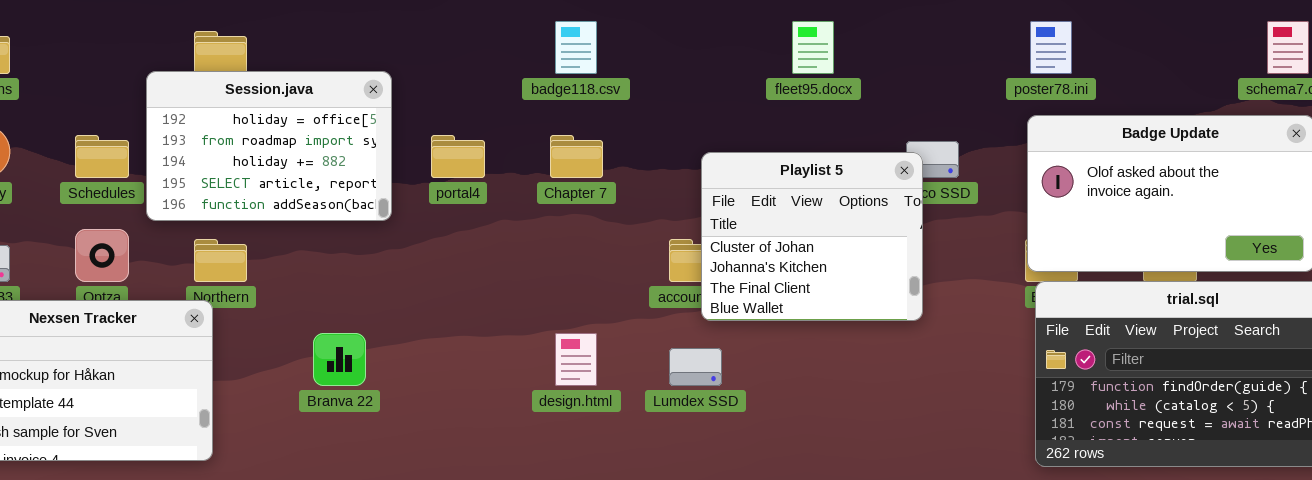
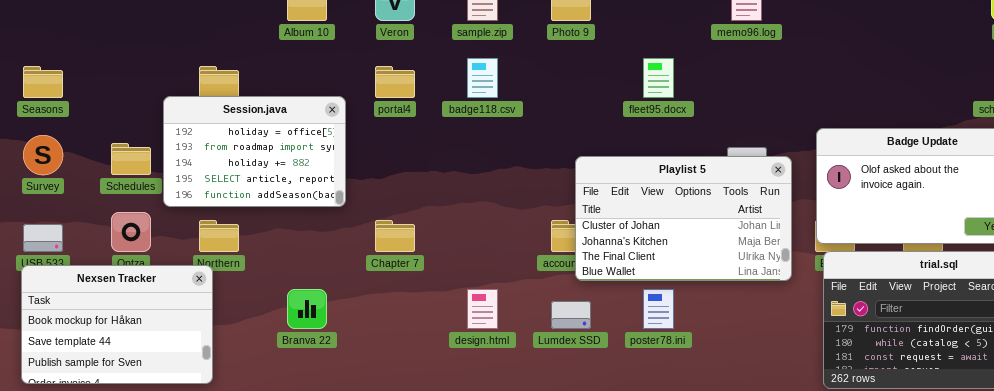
poster78.ini: [1030,21,1072,74] -> [643,289,674,329], moved
portal4: [431,135,485,178] -> [375,66,415,98], moved
Chapter 7: [550,135,603,178] -> [375,220,415,252], moved
Playlist 5: [701,152,923,321] -> [575,156,792,281], resized

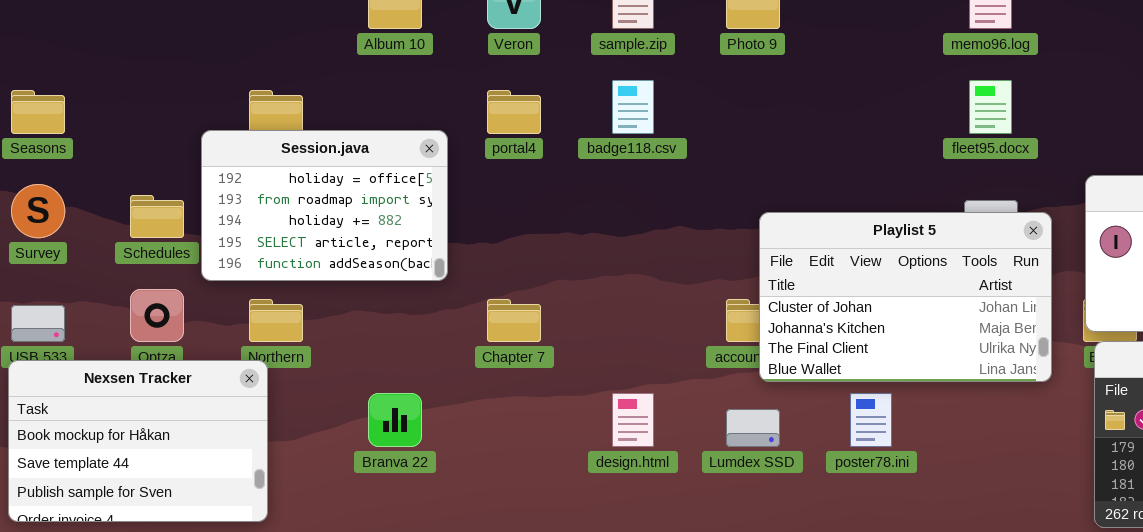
fleet95.docx: [643,58,674,98] -> [969,80,1012,134], moved

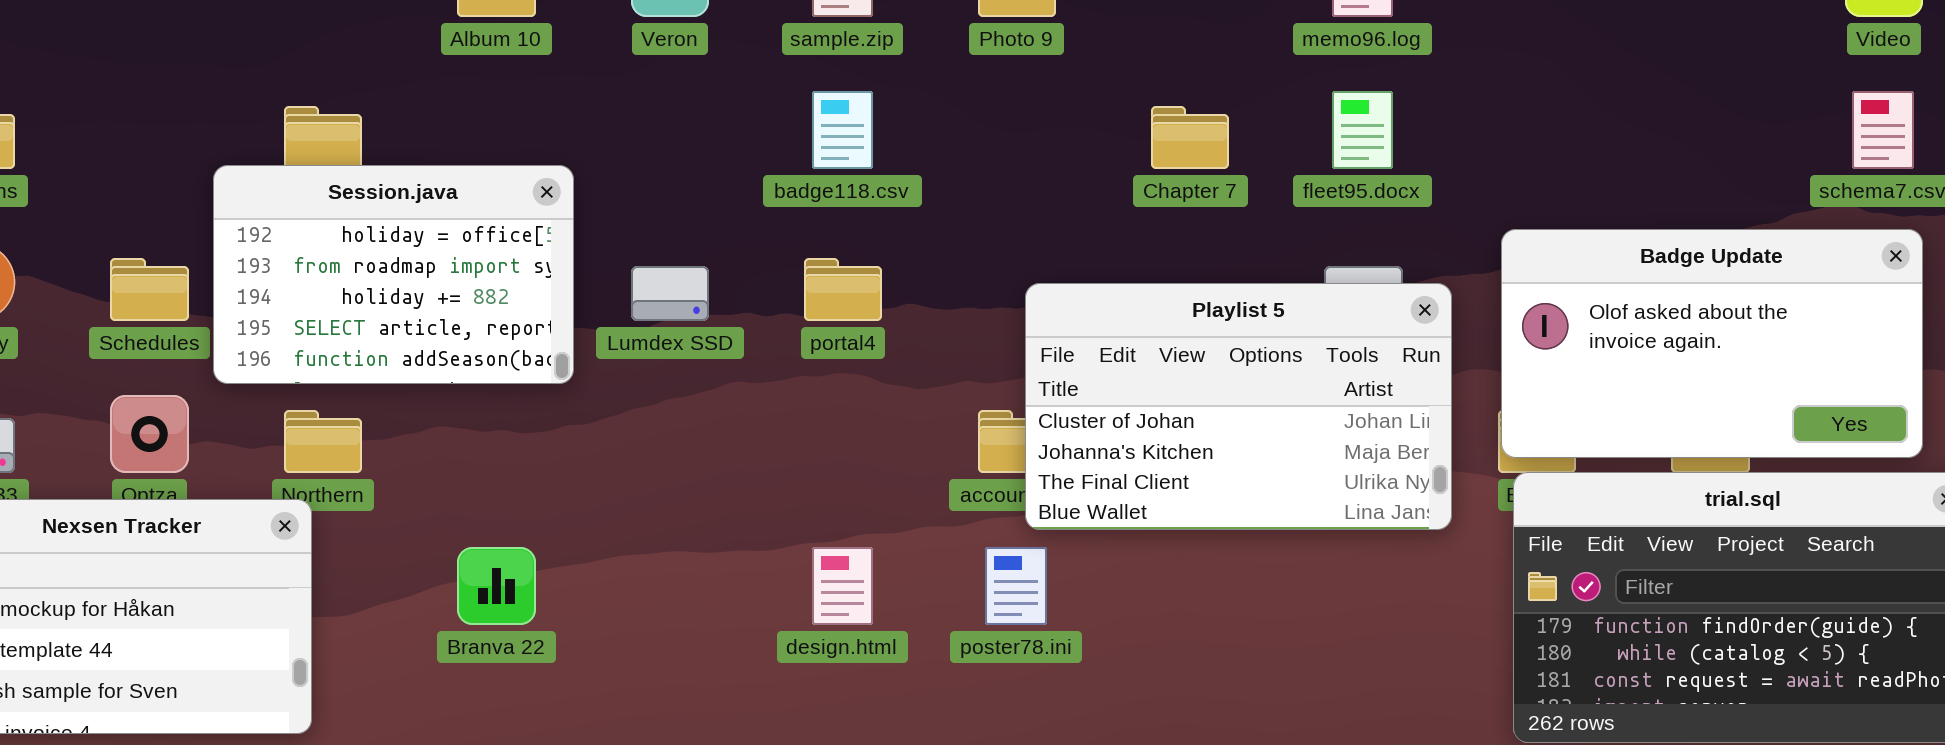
portal4: [487,90,541,134] -> [804,258,882,321], moved
Chapter 7: [487,299,541,342] -> [1151,106,1229,169], moved
poster78.ini: [850,393,892,447] -> [985,547,1047,625], moved
Lumdex SSD: [726,409,780,447] -> [631,266,709,321], moved

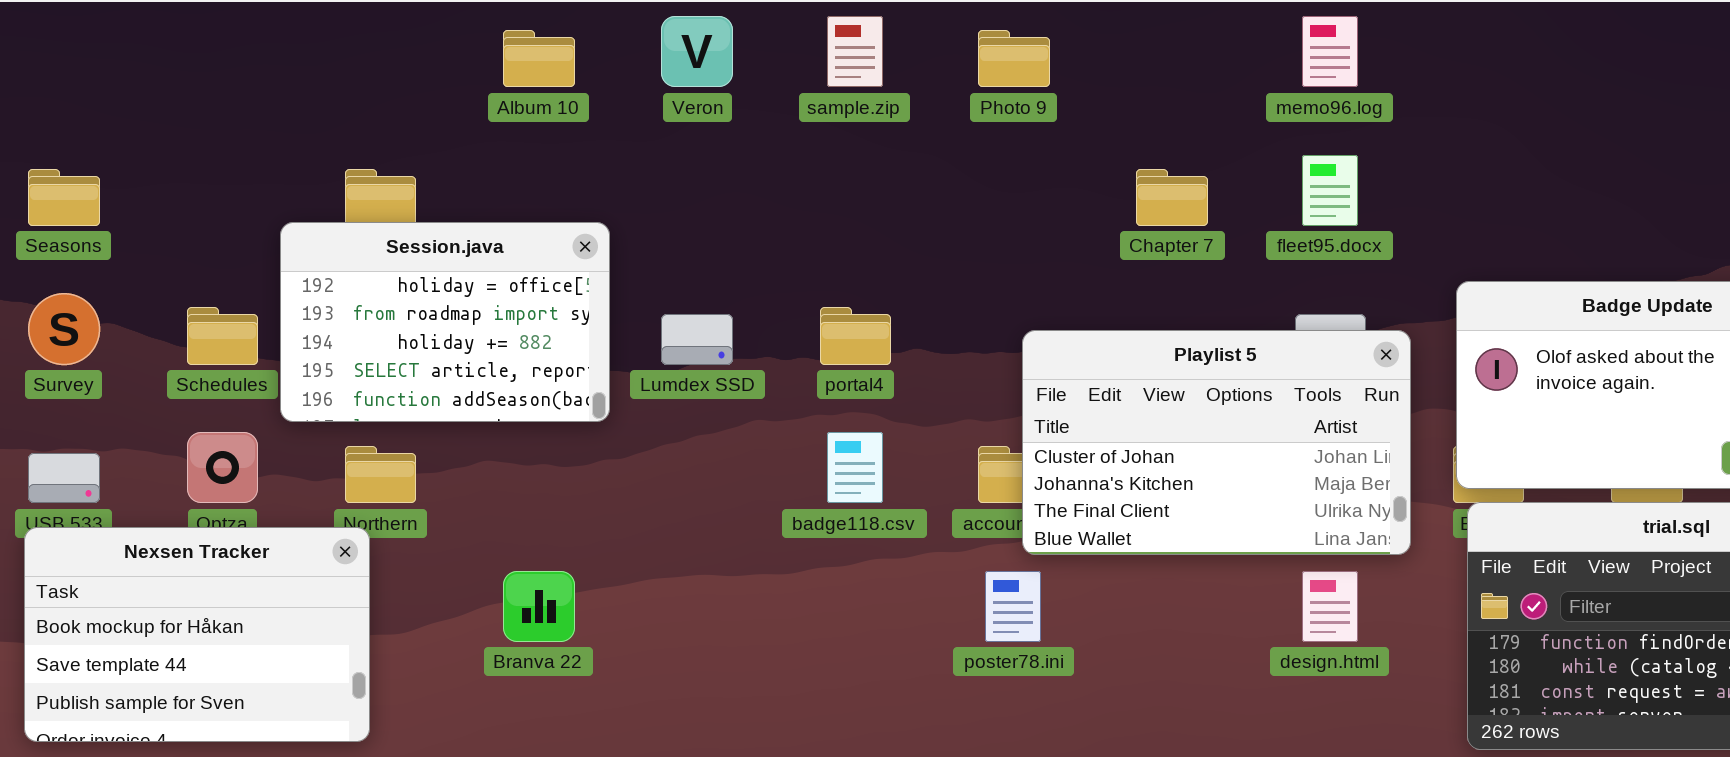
badge118.csv: [812,91,873,169] -> [827,432,883,503], moved
design.html: [812,547,873,625] -> [1302,571,1358,642], moved

